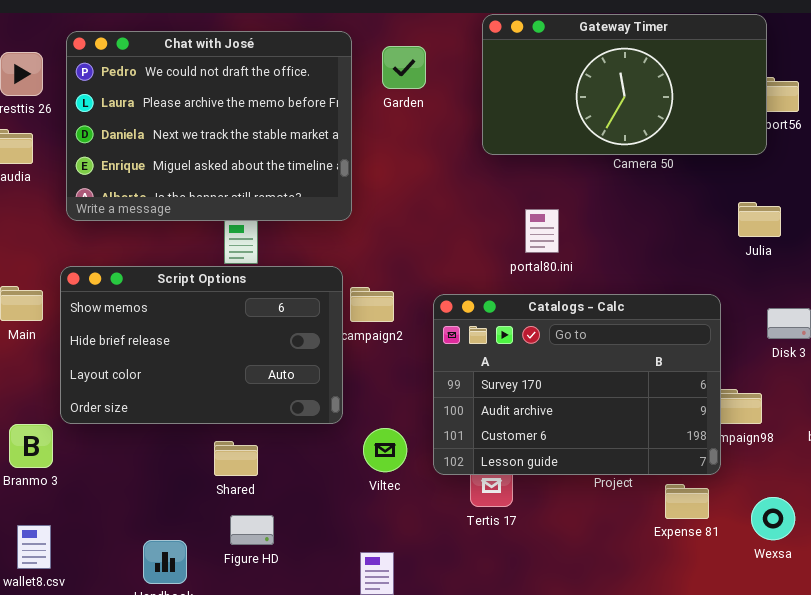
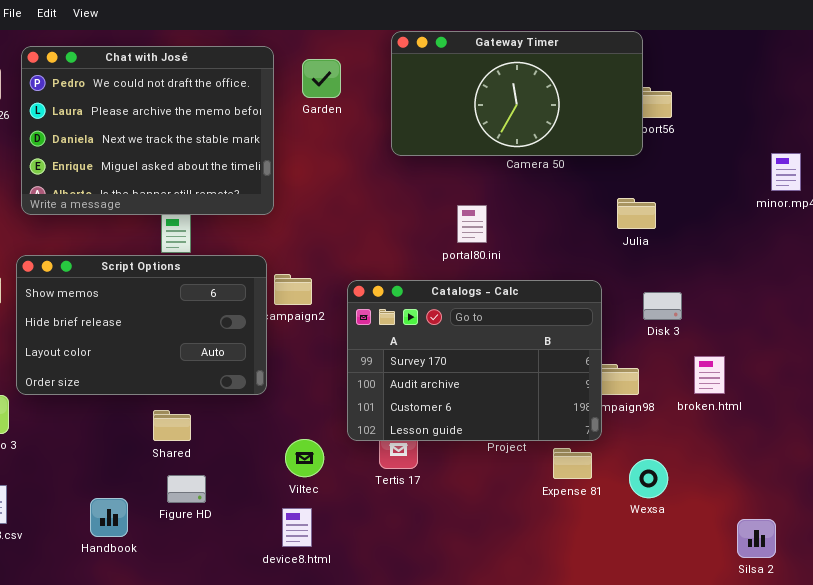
portal80.ini: [525,209,559,253] -> [457,205,487,243], moved
Viltec: [363,428,407,472] -> [285,439,324,477], moved

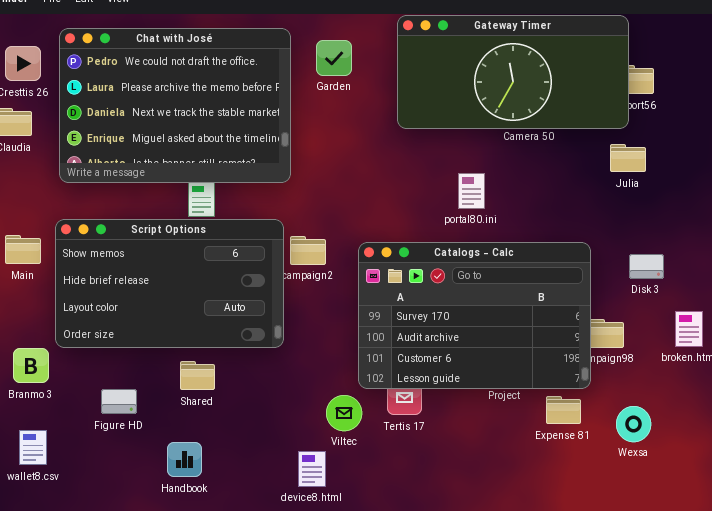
Julia: [617,198,656,229] -> [610,144,646,172], moved
Viltec: [285,439,324,477] -> [326,395,362,431], moved
Figure HD: [167,475,206,503] -> [101,389,137,414], moved
Handbook: [90,498,128,537] -> [167,442,202,477], moved

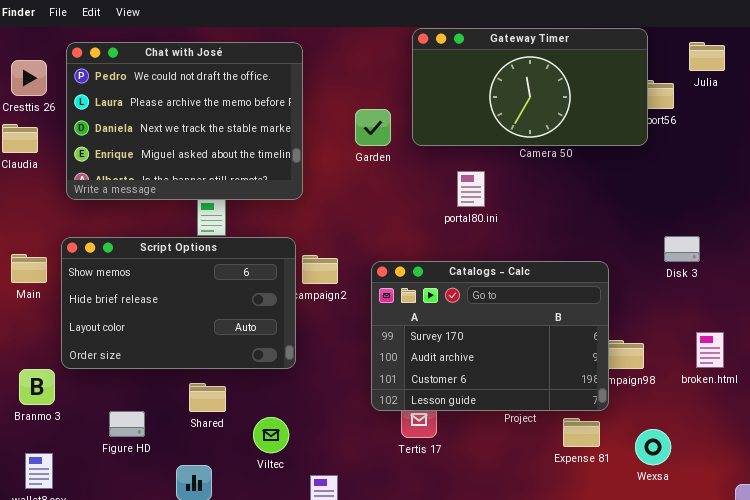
Garden: [316,40,352,76] -> [355,109,391,146], moved
Julia: [610,144,646,172] -> [689,42,725,71], moved
portal80.ini: [458,173,485,209] -> [457,171,485,207], moved
Disk 3: [629,254,664,279] -> [664,236,700,262], moved
Viltec: [326,395,362,431] -> [253,417,289,453], moved

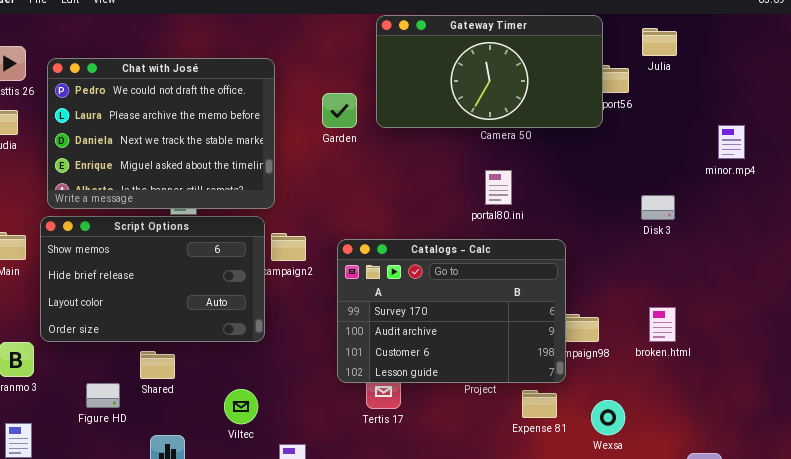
Chat with José: [66,42,303,200] -> [47,58,275,209], moved
portal80.ini: [457,171,485,207] -> [485,170,512,205], moved
Disk 3: [664,236,700,262] -> [641,195,675,220], moved
Shared: [189,383,226,412] -> [140,351,175,379], moved

